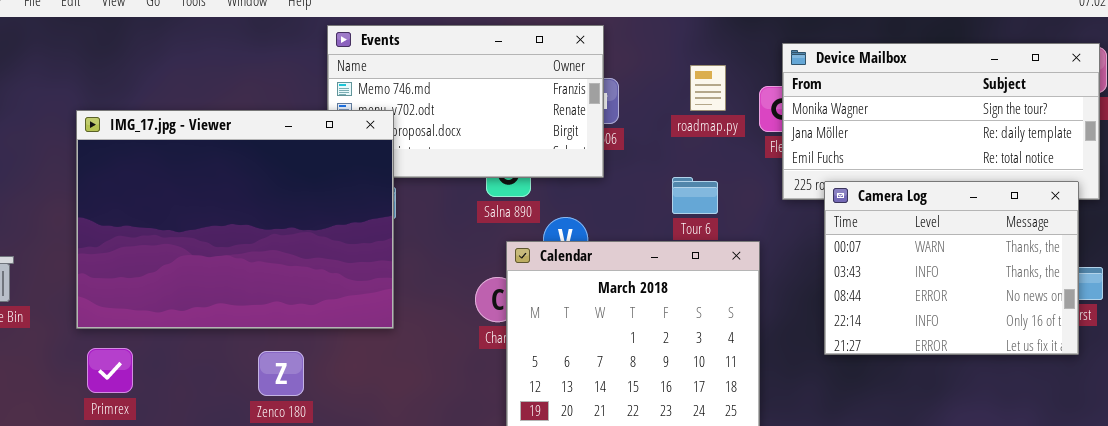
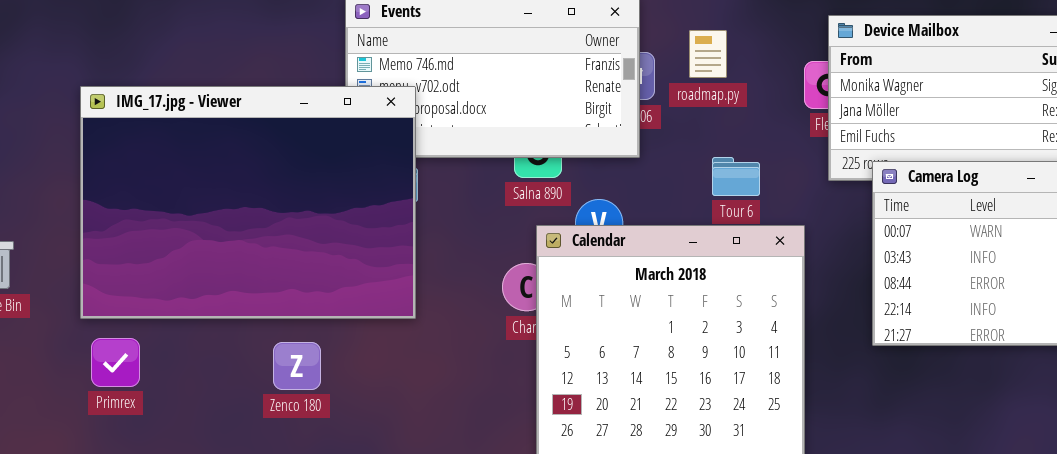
roadmap.py: [690,65,726,111] -> [689,30,727,78], moved

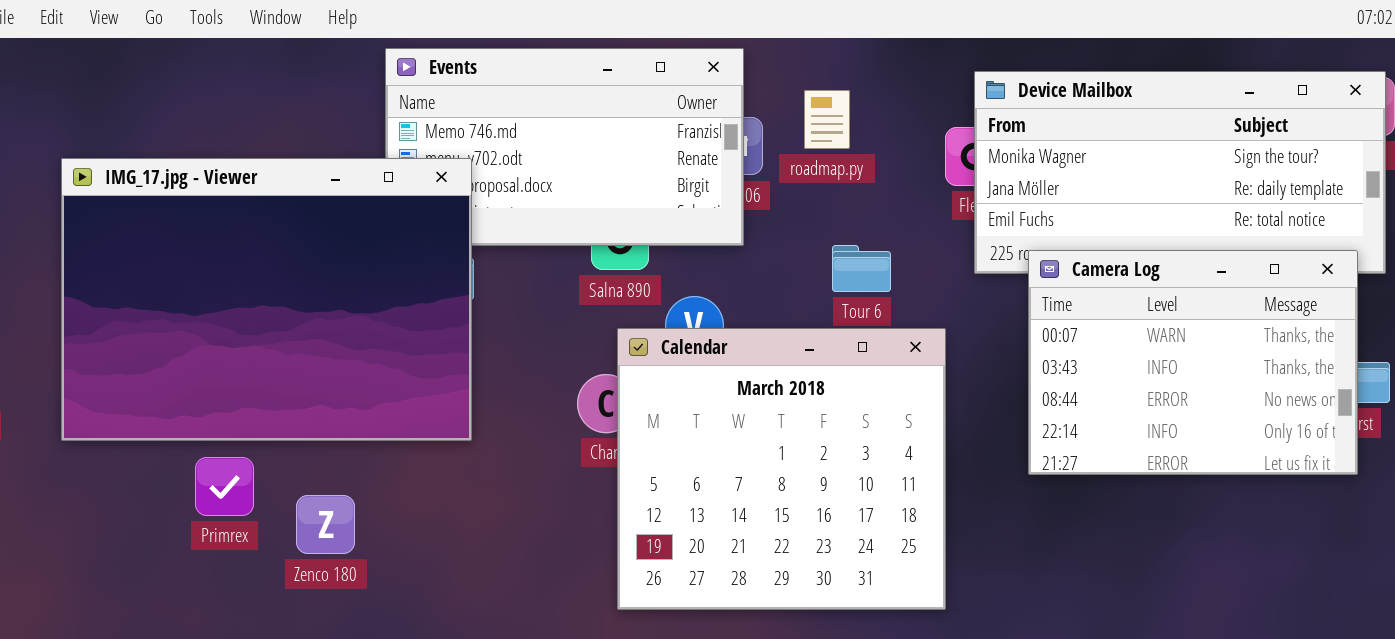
Primrex: [91,338,140,387] -> [195,457,254,516], moved
Zenco 180: [273,342,321,390] -> [296,495,355,554], moved

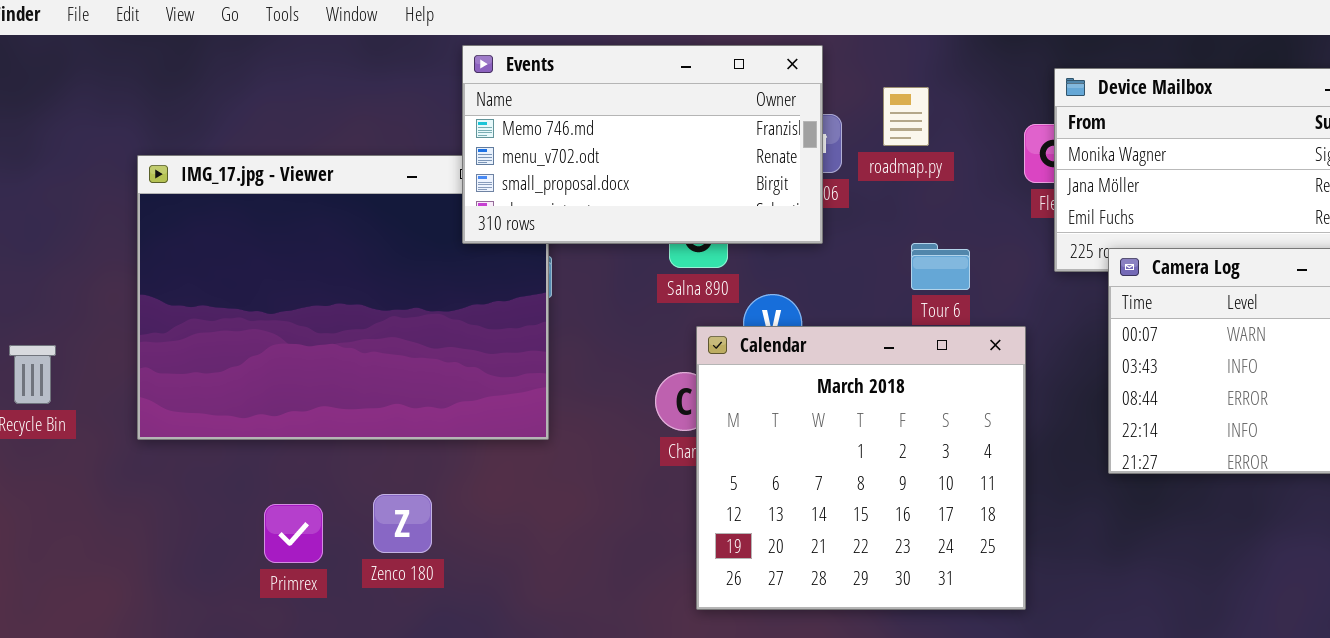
Events: [385,48,744,246] -> [462,45,823,244], raised
Primrex: [195,457,254,516] -> [264,504,323,563], moved

